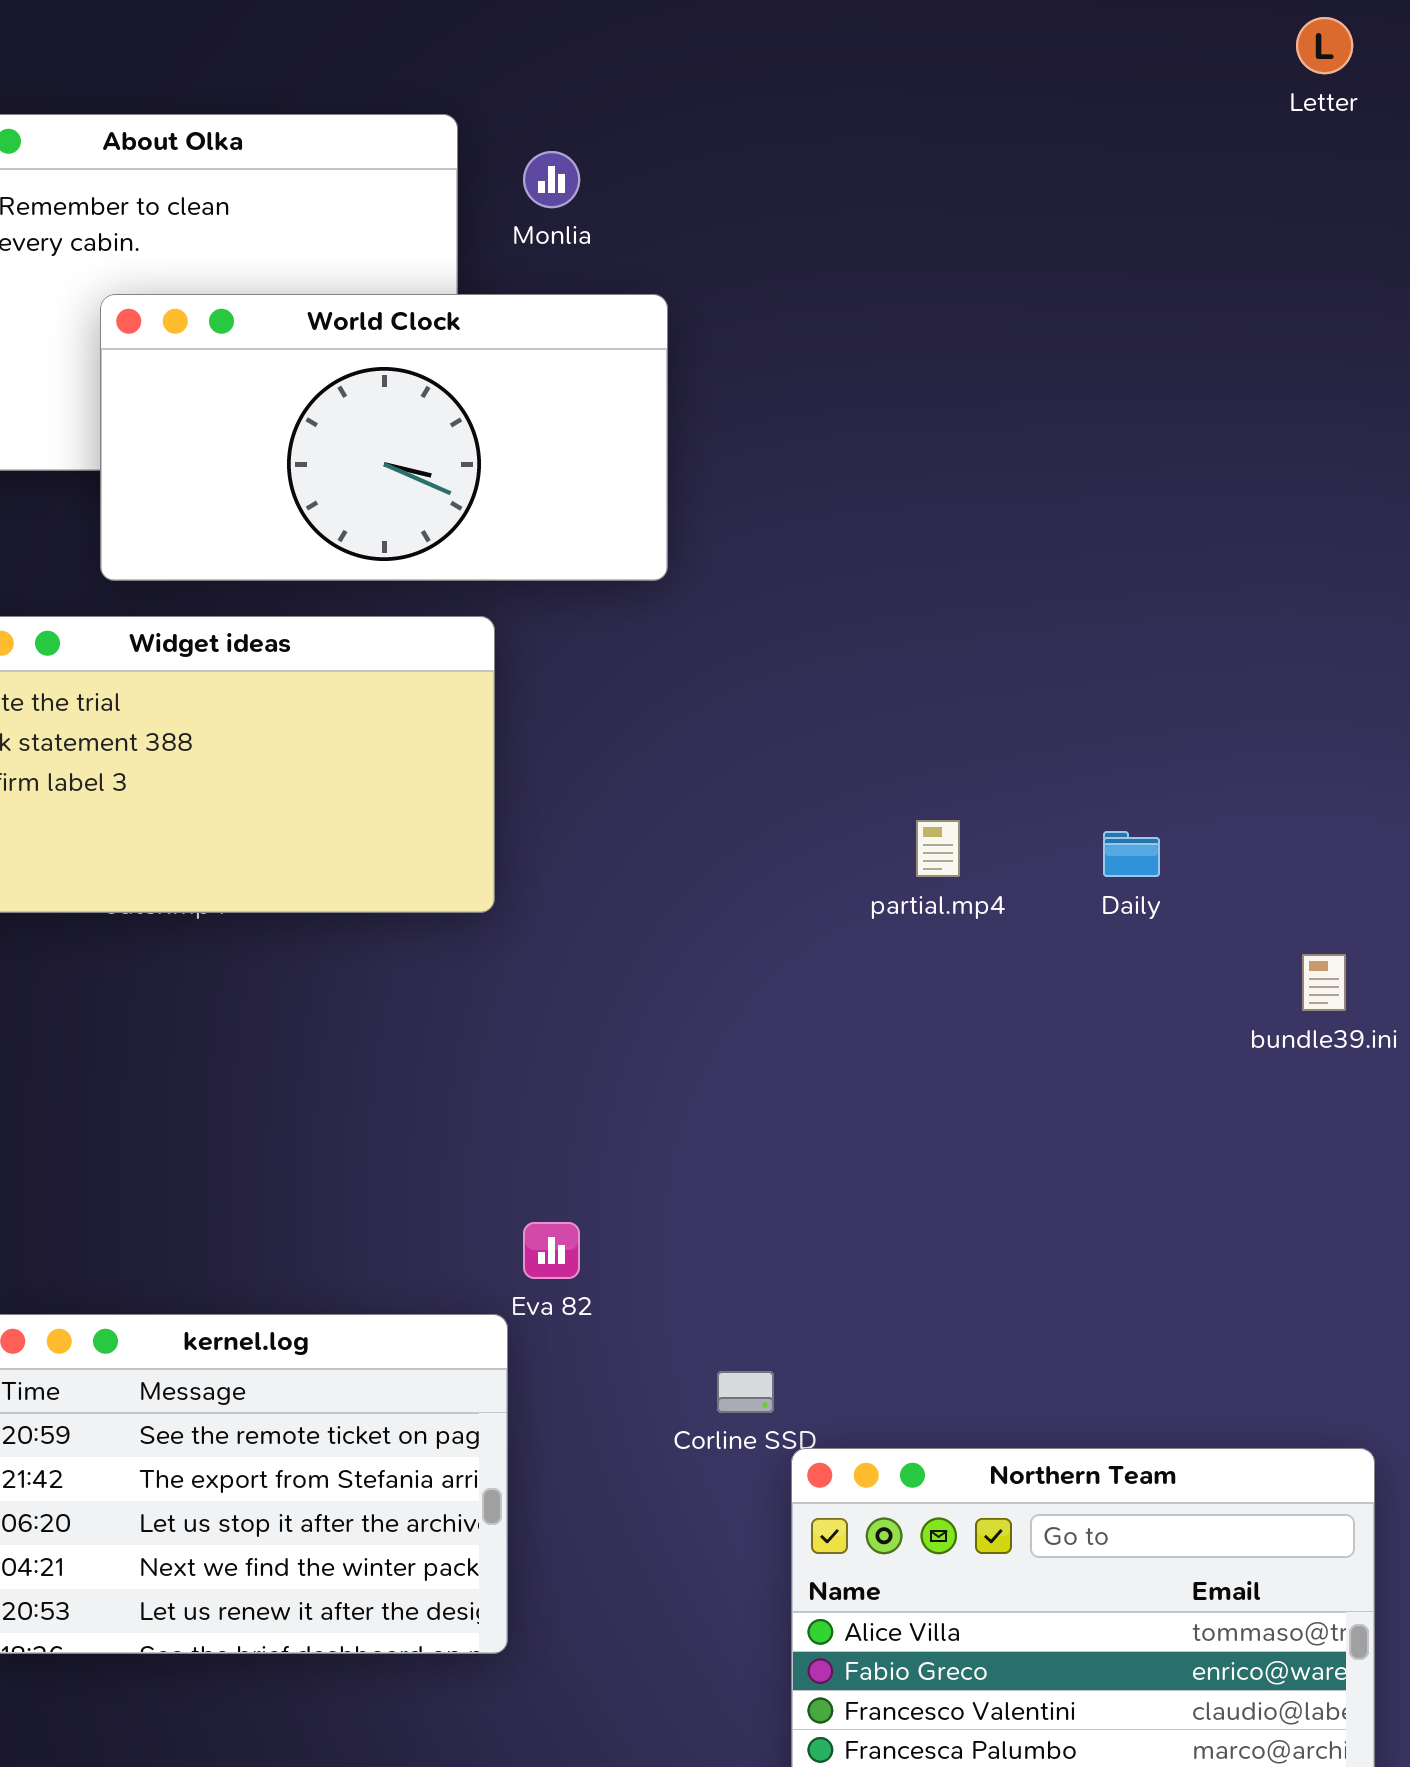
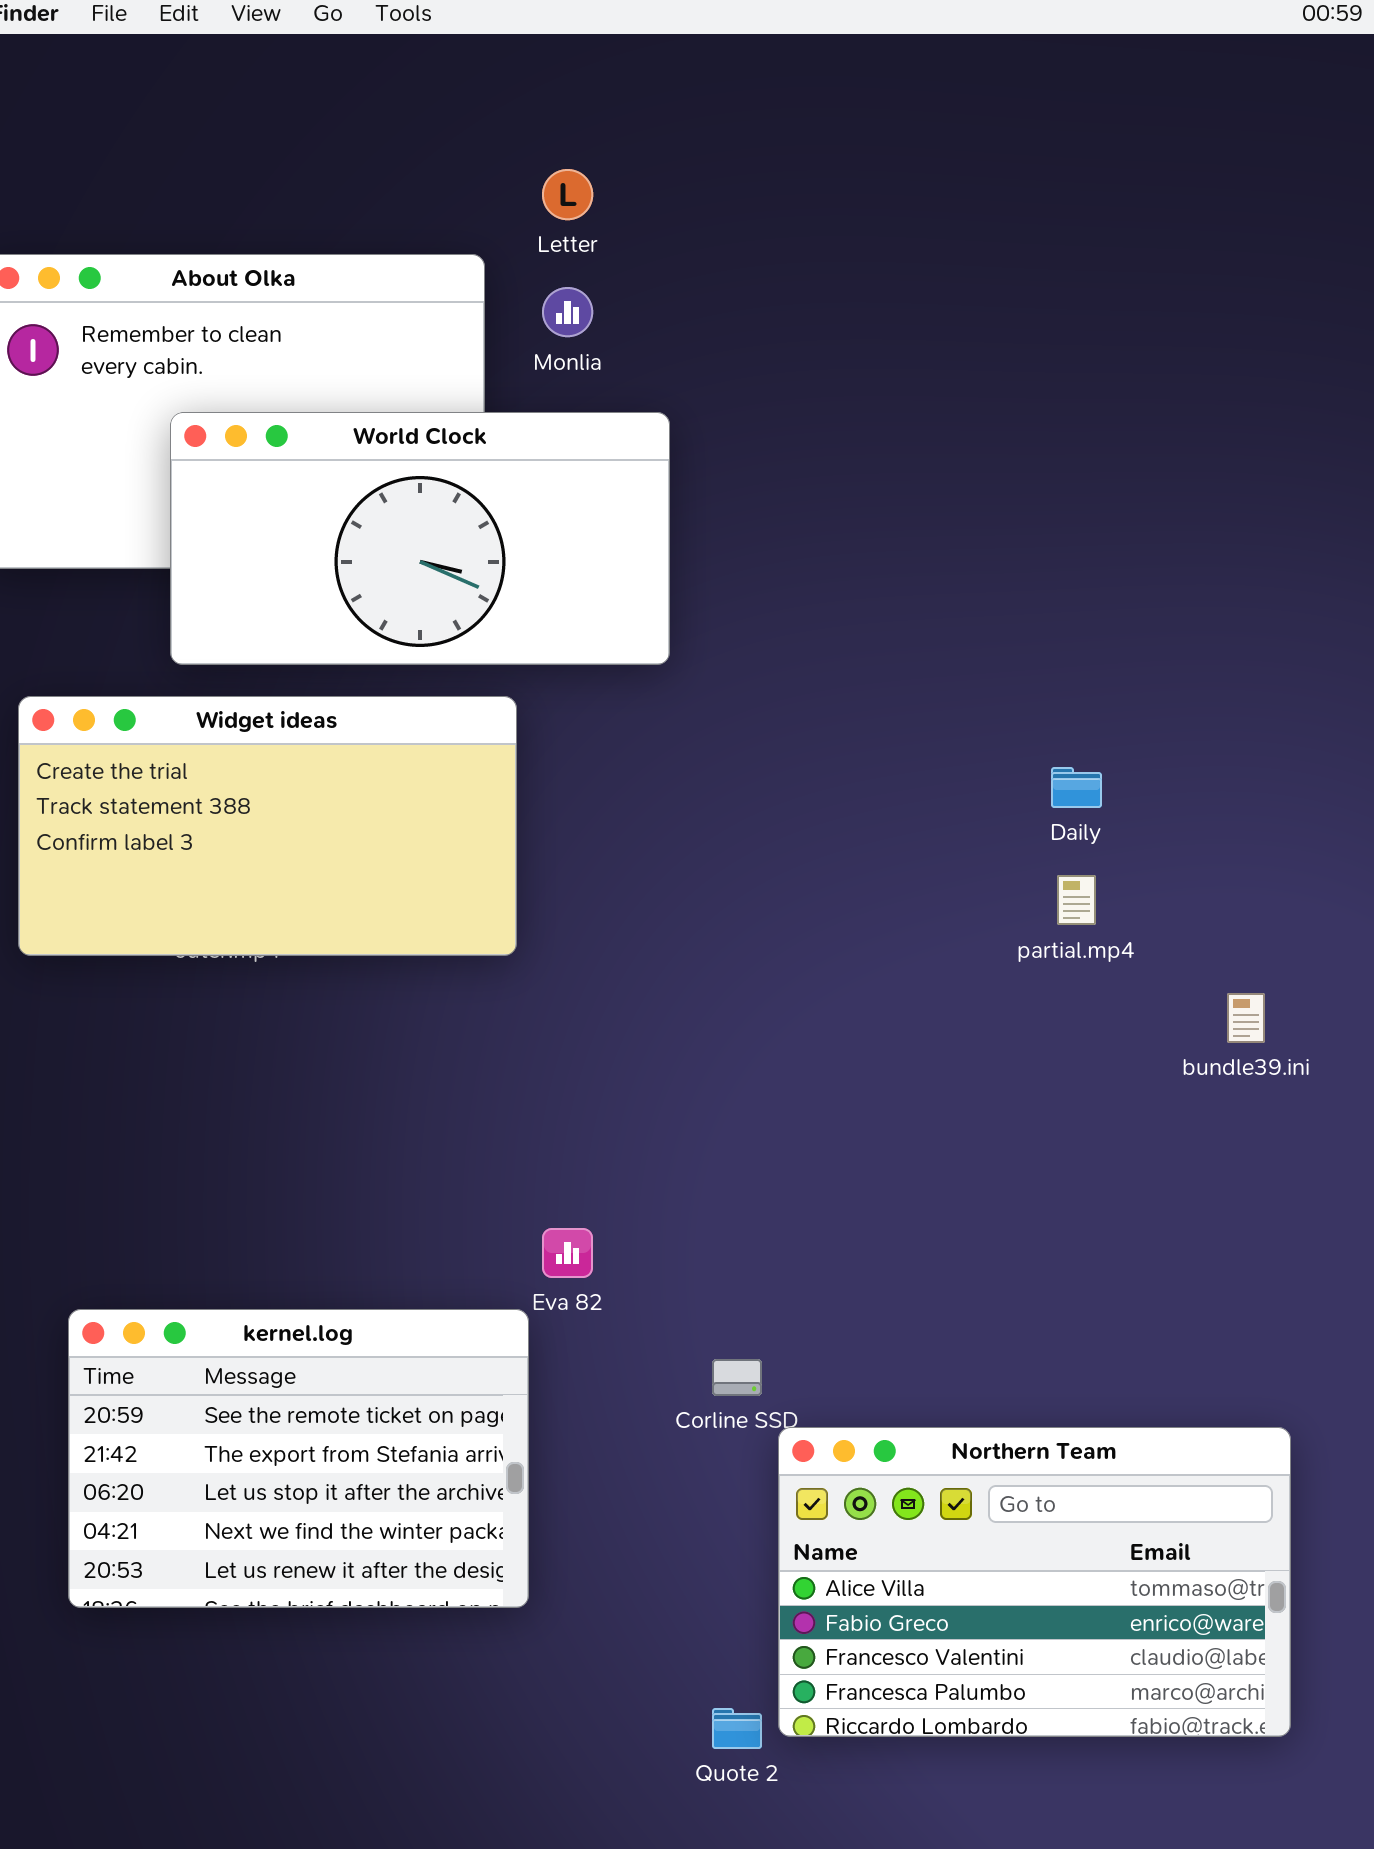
Letter: [1296,17,1353,74] -> [542,169,593,220], moved
partial.mp4: [916,820,960,877] -> [1057,875,1096,925], moved
Daily: [1103,831,1160,877] -> [1051,767,1102,808], moved

